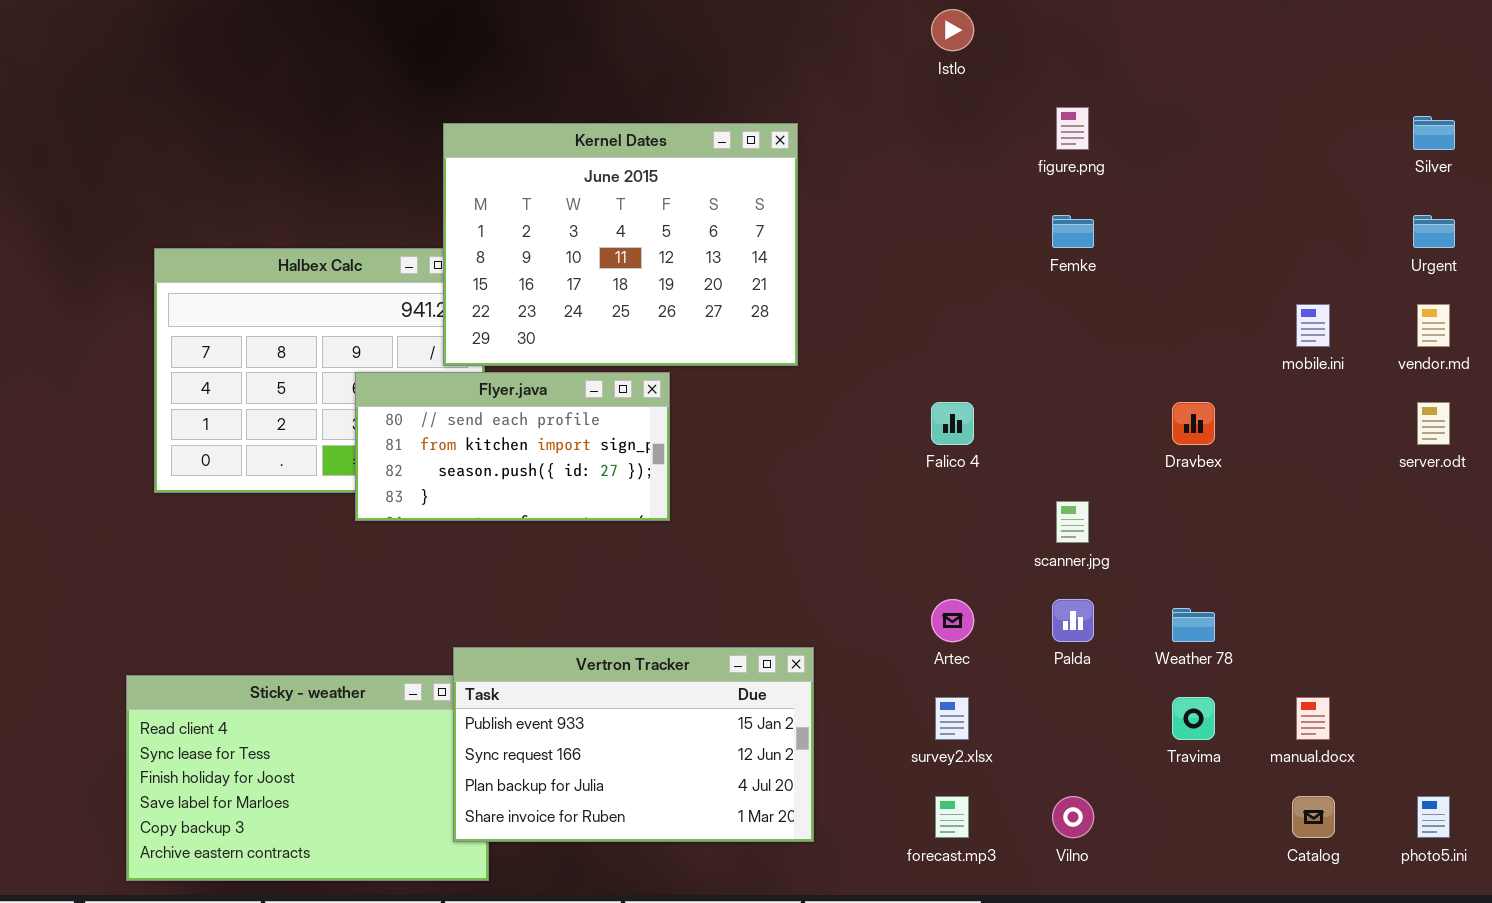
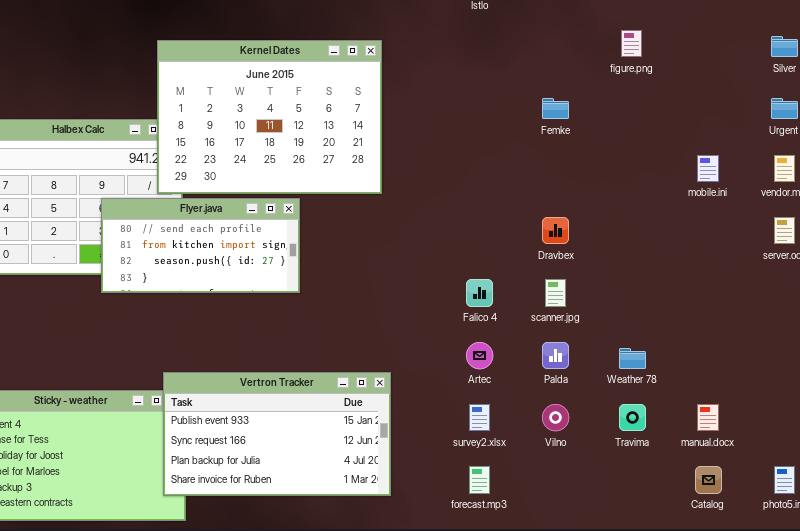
figure.png: [1056,107,1089,150] -> [621,30,642,57], moved
Falico 4: [931,402,974,445] -> [466,279,493,307], moved
Dravbex: [1172,402,1215,445] -> [542,217,569,244], moved
Vilno: [1052,796,1094,838] -> [542,404,569,431], moved

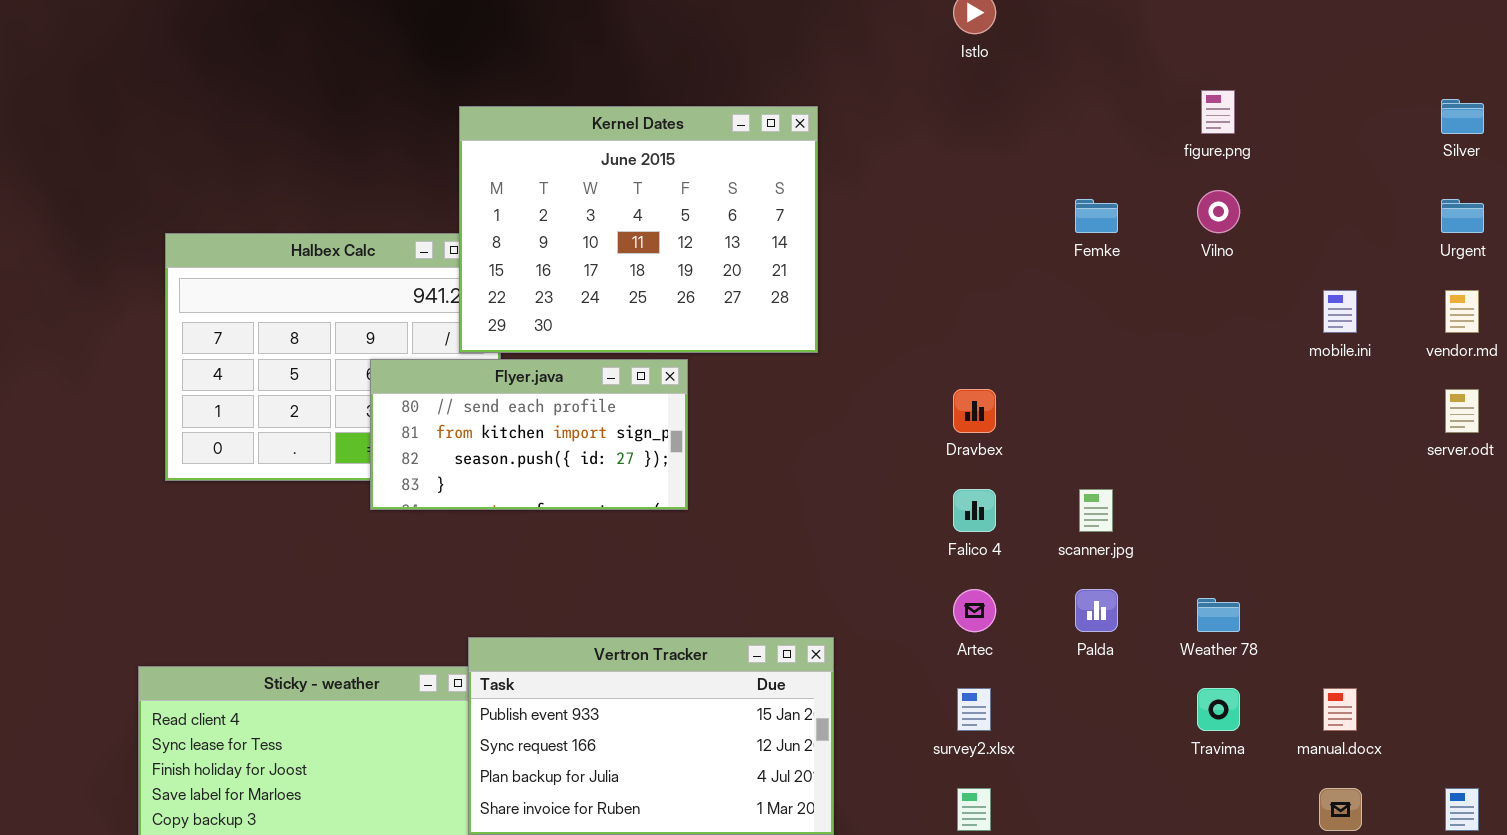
Dravbex: [542,217,569,244] -> [953,389,996,433], moved
Vilno: [542,404,569,431] -> [1197,190,1240,233], moved

